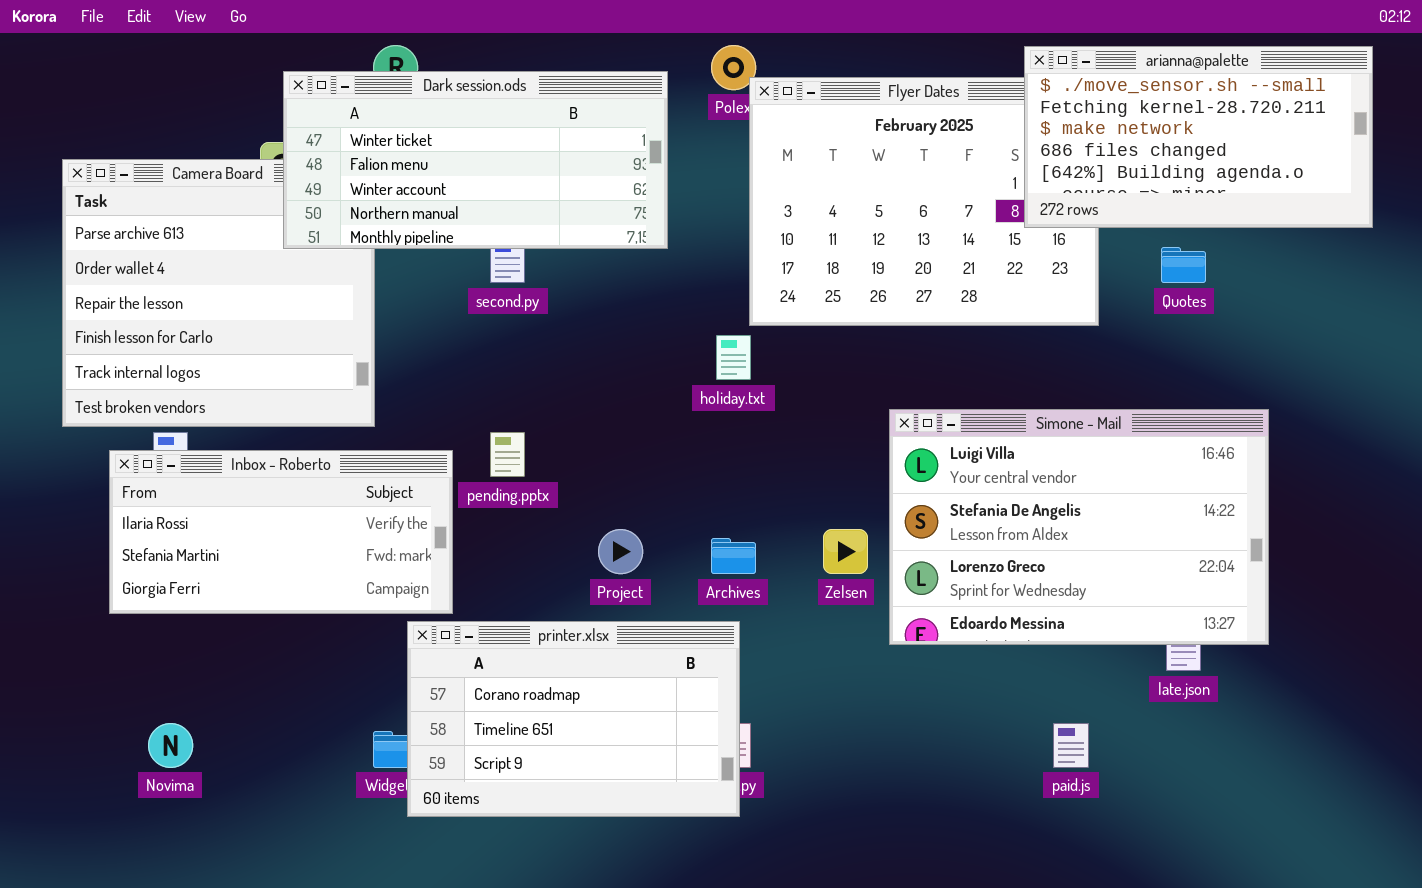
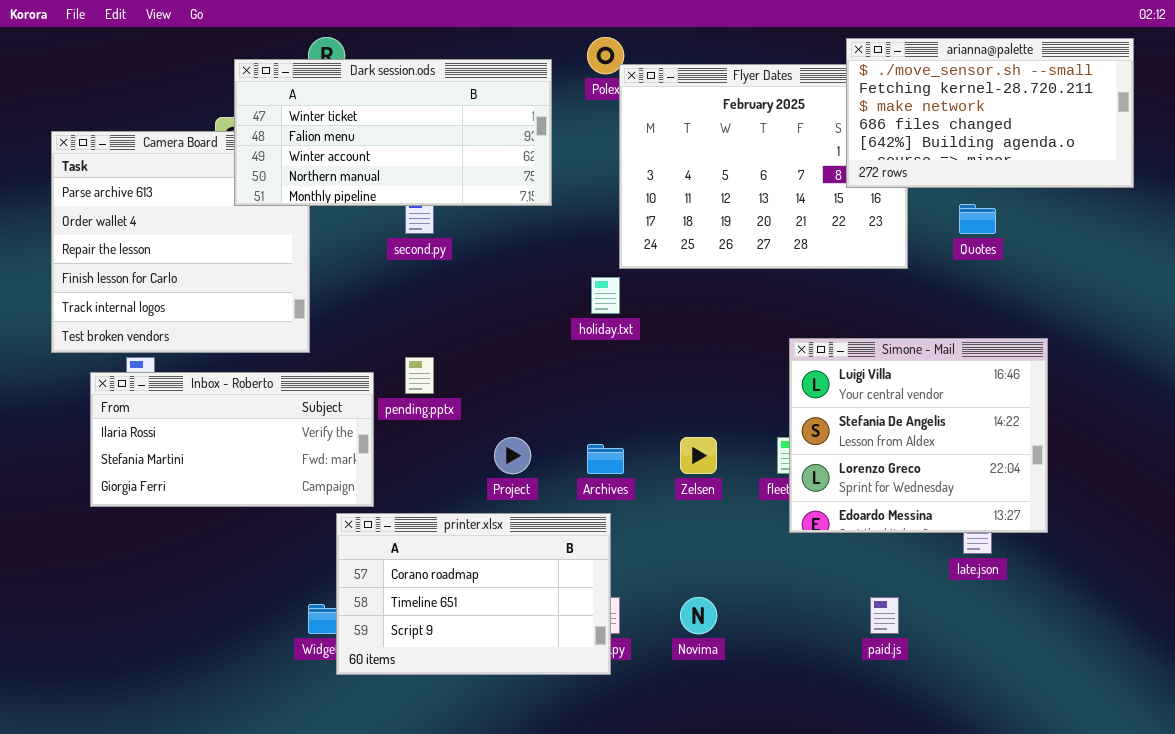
Simone - Mail: [889,409,1269,645] -> [789,338,1048,533], resized
Novima: [148,723,193,768] -> [680,597,717,634], moved

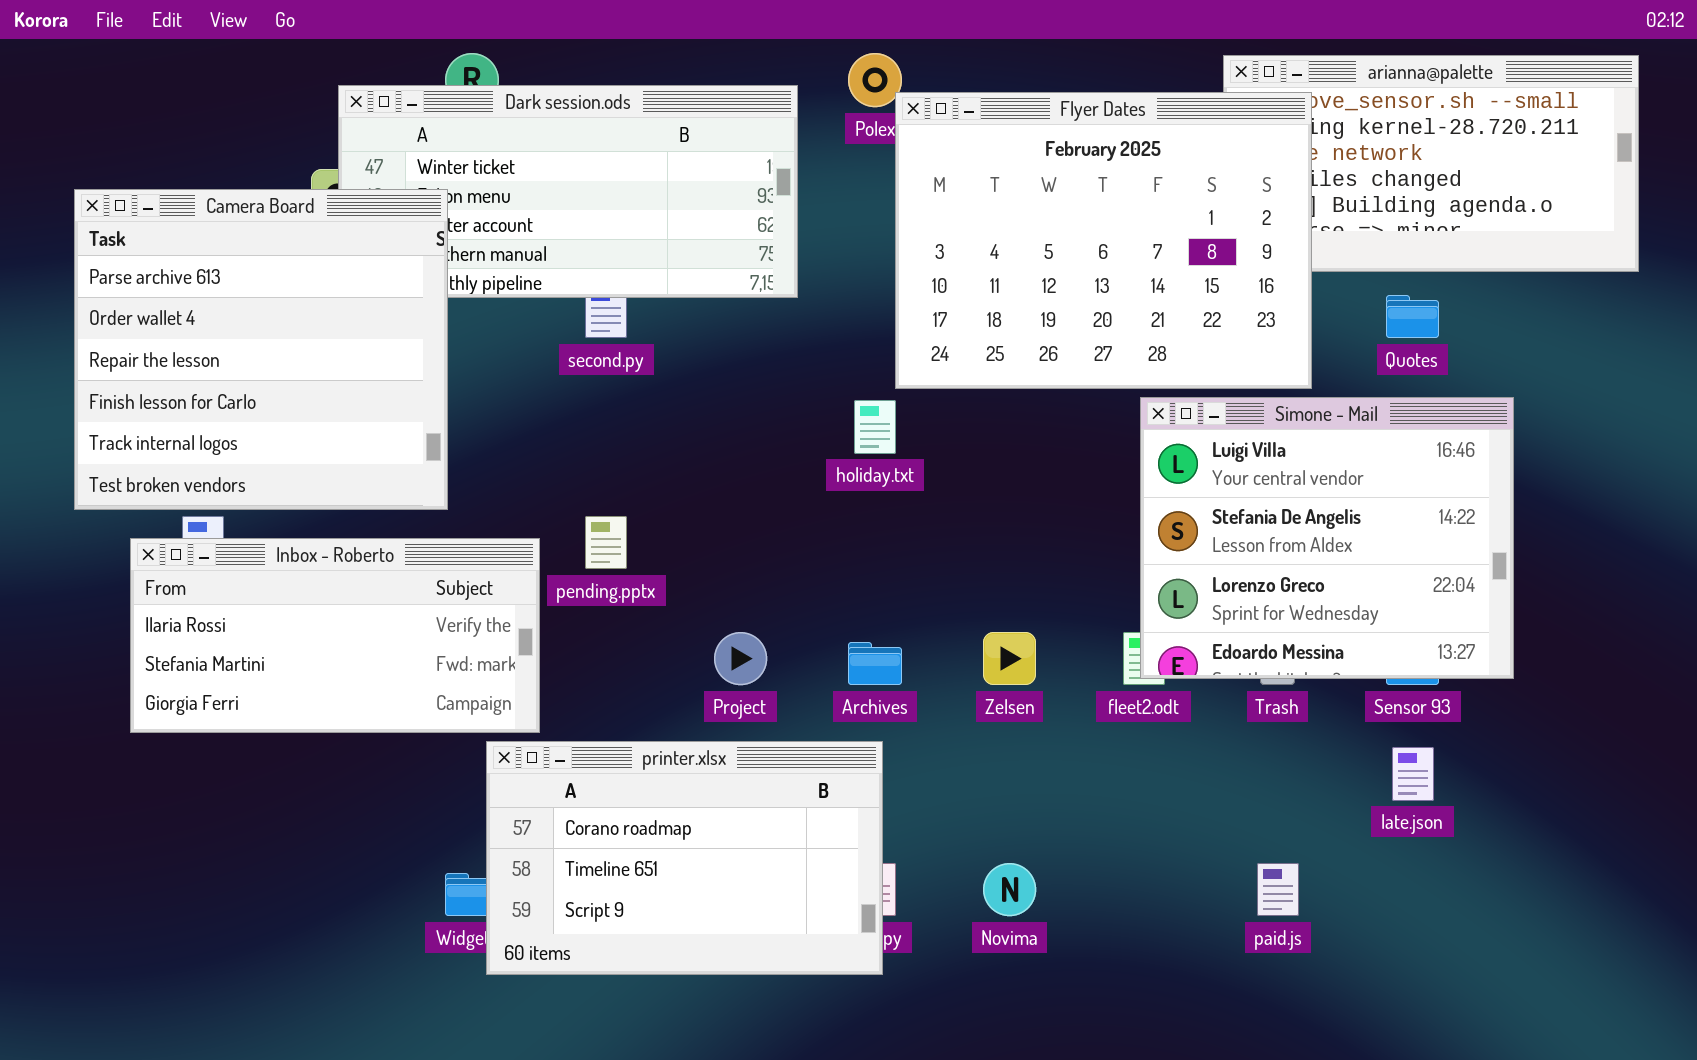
Flyer Dates: [619,64,908,269] -> [895,92,1312,389], raised
Camera Board: [51,131,310,353] -> [74,189,448,510], raised
Simone - Mail: [789,338,1048,533] -> [1140,397,1514,679], moved

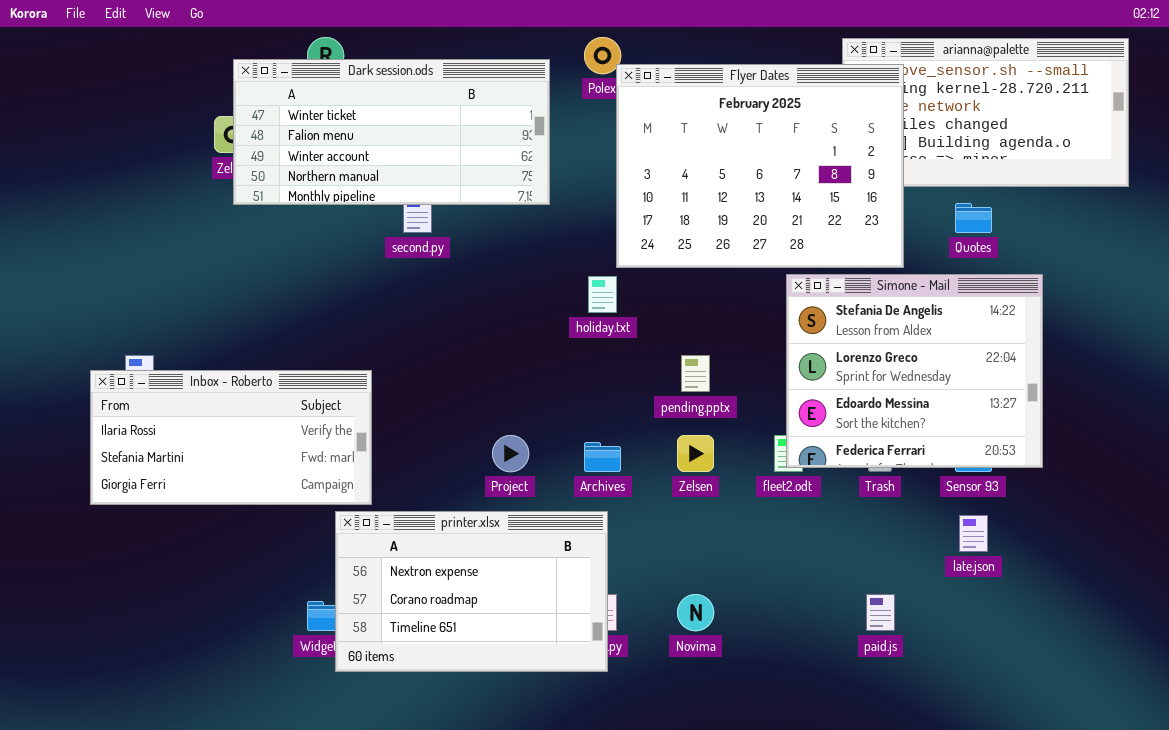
Camera Board: [74,189,448,510] -> none, closed
Simone - Mail: [1140,397,1514,679] -> [786,274,1043,468], scrolled down 1 row
pending.pptx: [585,516,627,569] -> [681,355,710,392], moved
printer.xlsx: [486,741,883,975] -> [335,511,608,672], scrolled up 1 row

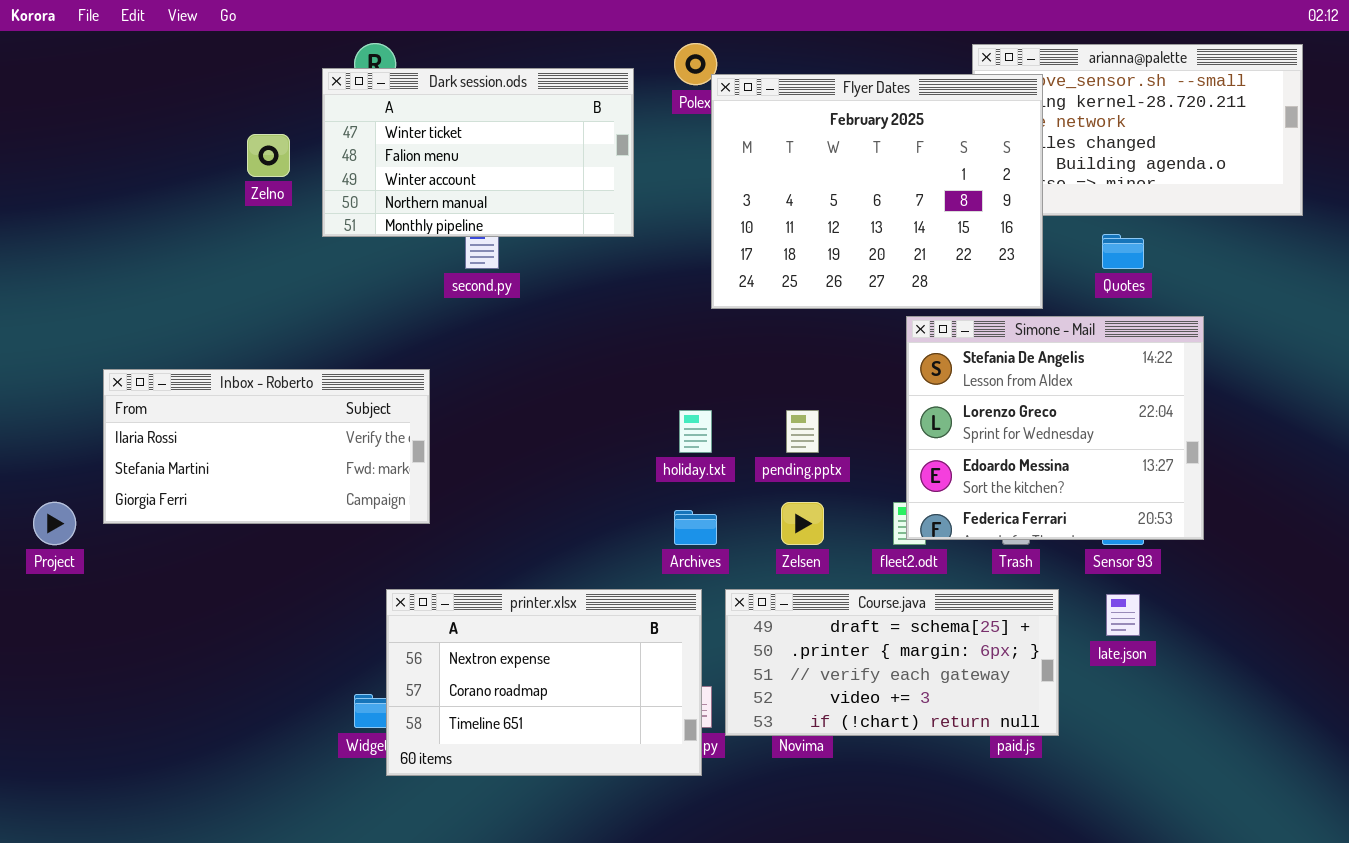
Dark session.ods: [233,59,550,205] -> [322,68,634,237], resized
holiday.txt: [588,276,617,313] -> [679,410,712,453], moved
Inbox - Roberto: [90,370,372,505] -> [103,369,430,524], moved
Project: [492,435,529,472] -> [33,502,76,545], moved
Course.java: none -> [725,589,1059,736], opened

